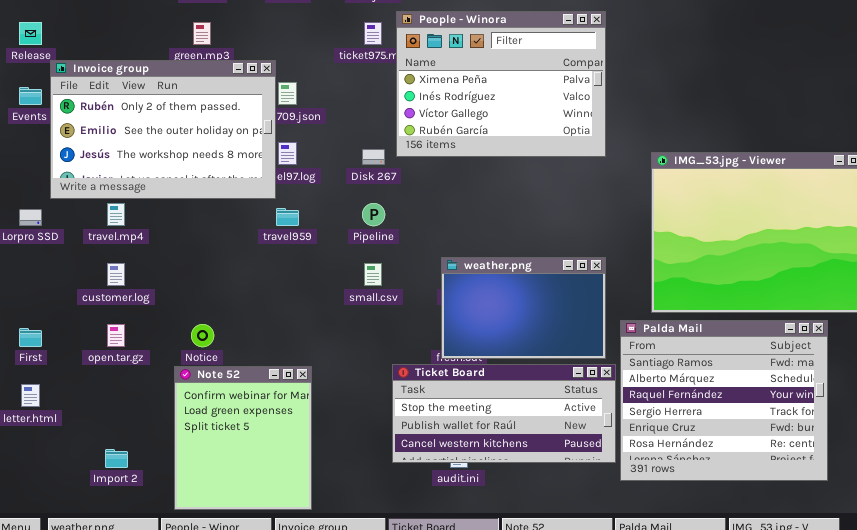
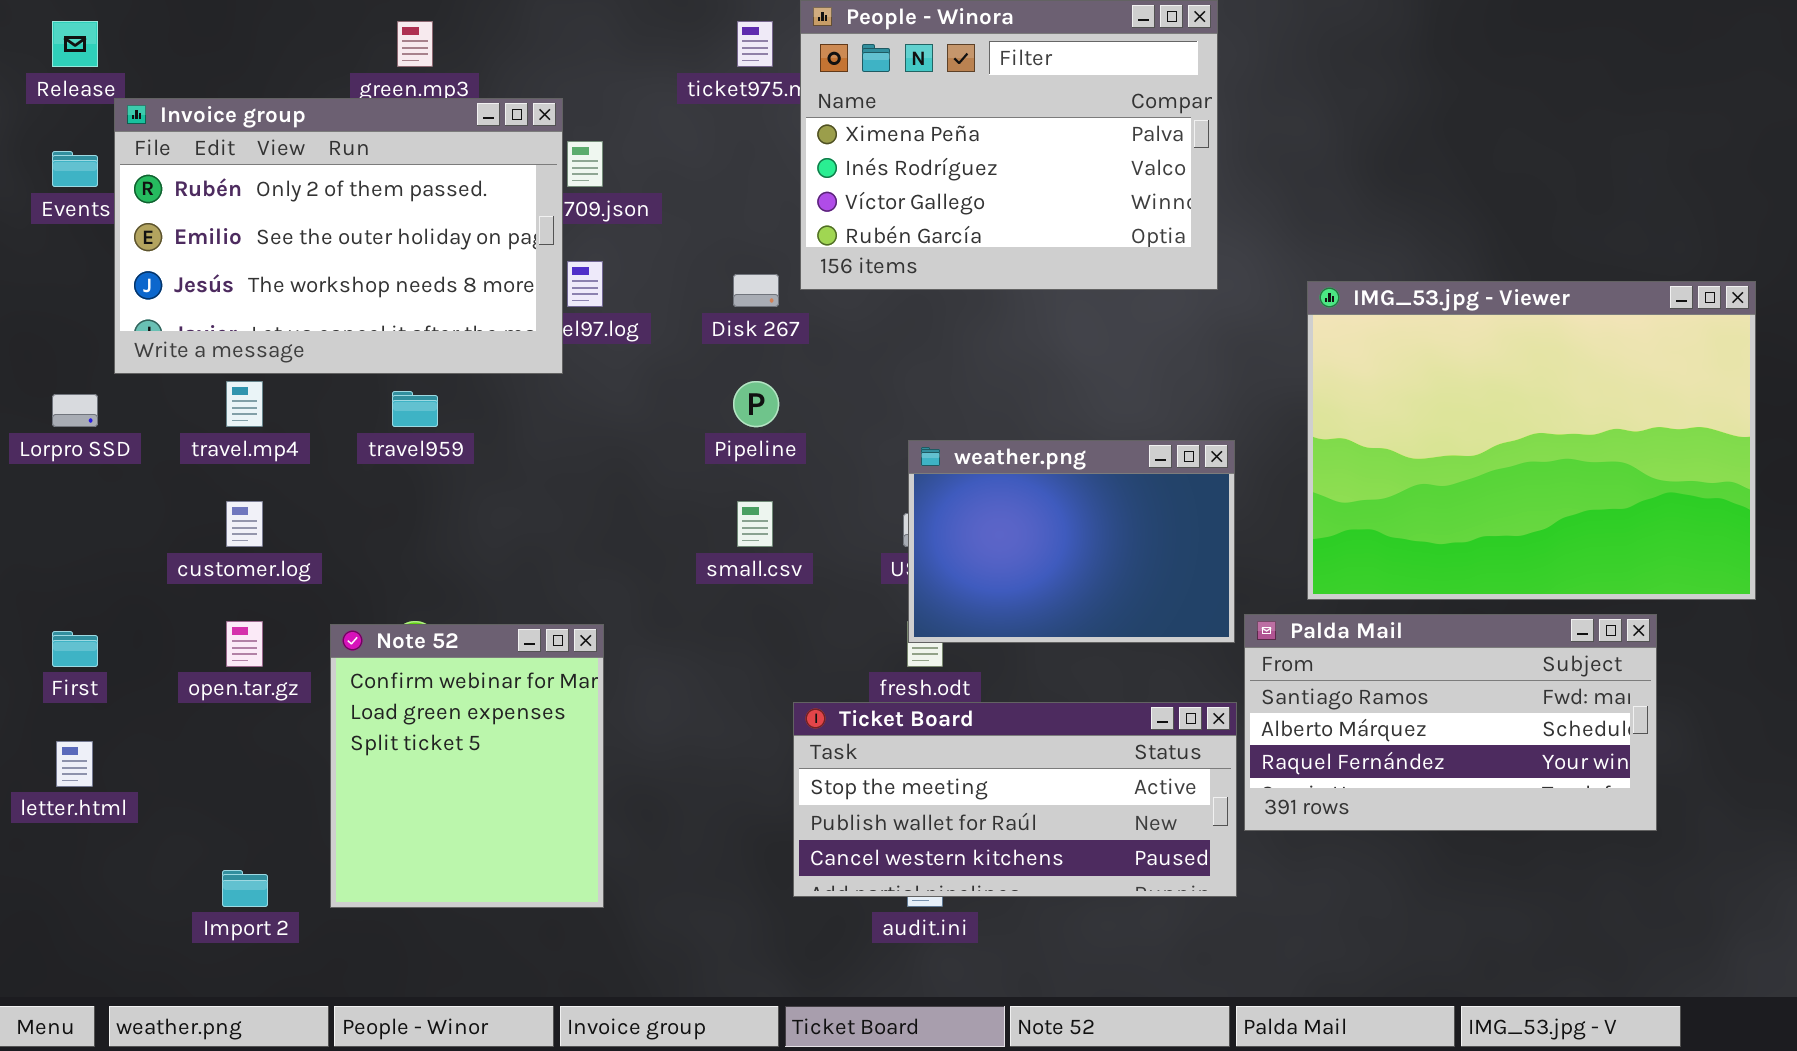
travel959: [276,208,299,226] -> [392,391,438,427], moved
weather.png: [441,257,606,359] -> [908,440,1235,643], moved
Palda Mail: [620,320,828,481] -> [1244,614,1657,831], resized
Note 52: [174,366,312,510] -> [330,624,604,908], moved

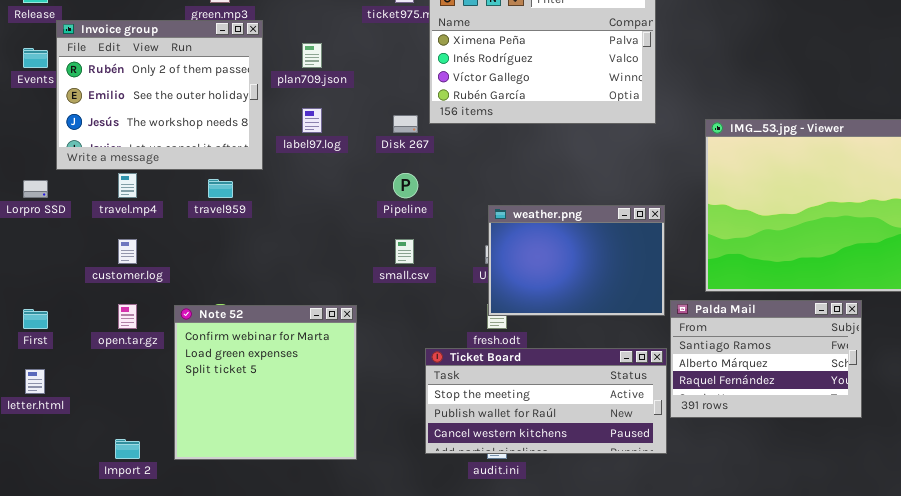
Invoice group: [114,98,563,374] -> [56,20,263,170], resized
Palda Mail: [1244,614,1657,831] -> [670,300,862,418], resized
Note 52: [330,624,604,908] -> [174,305,357,460], resized

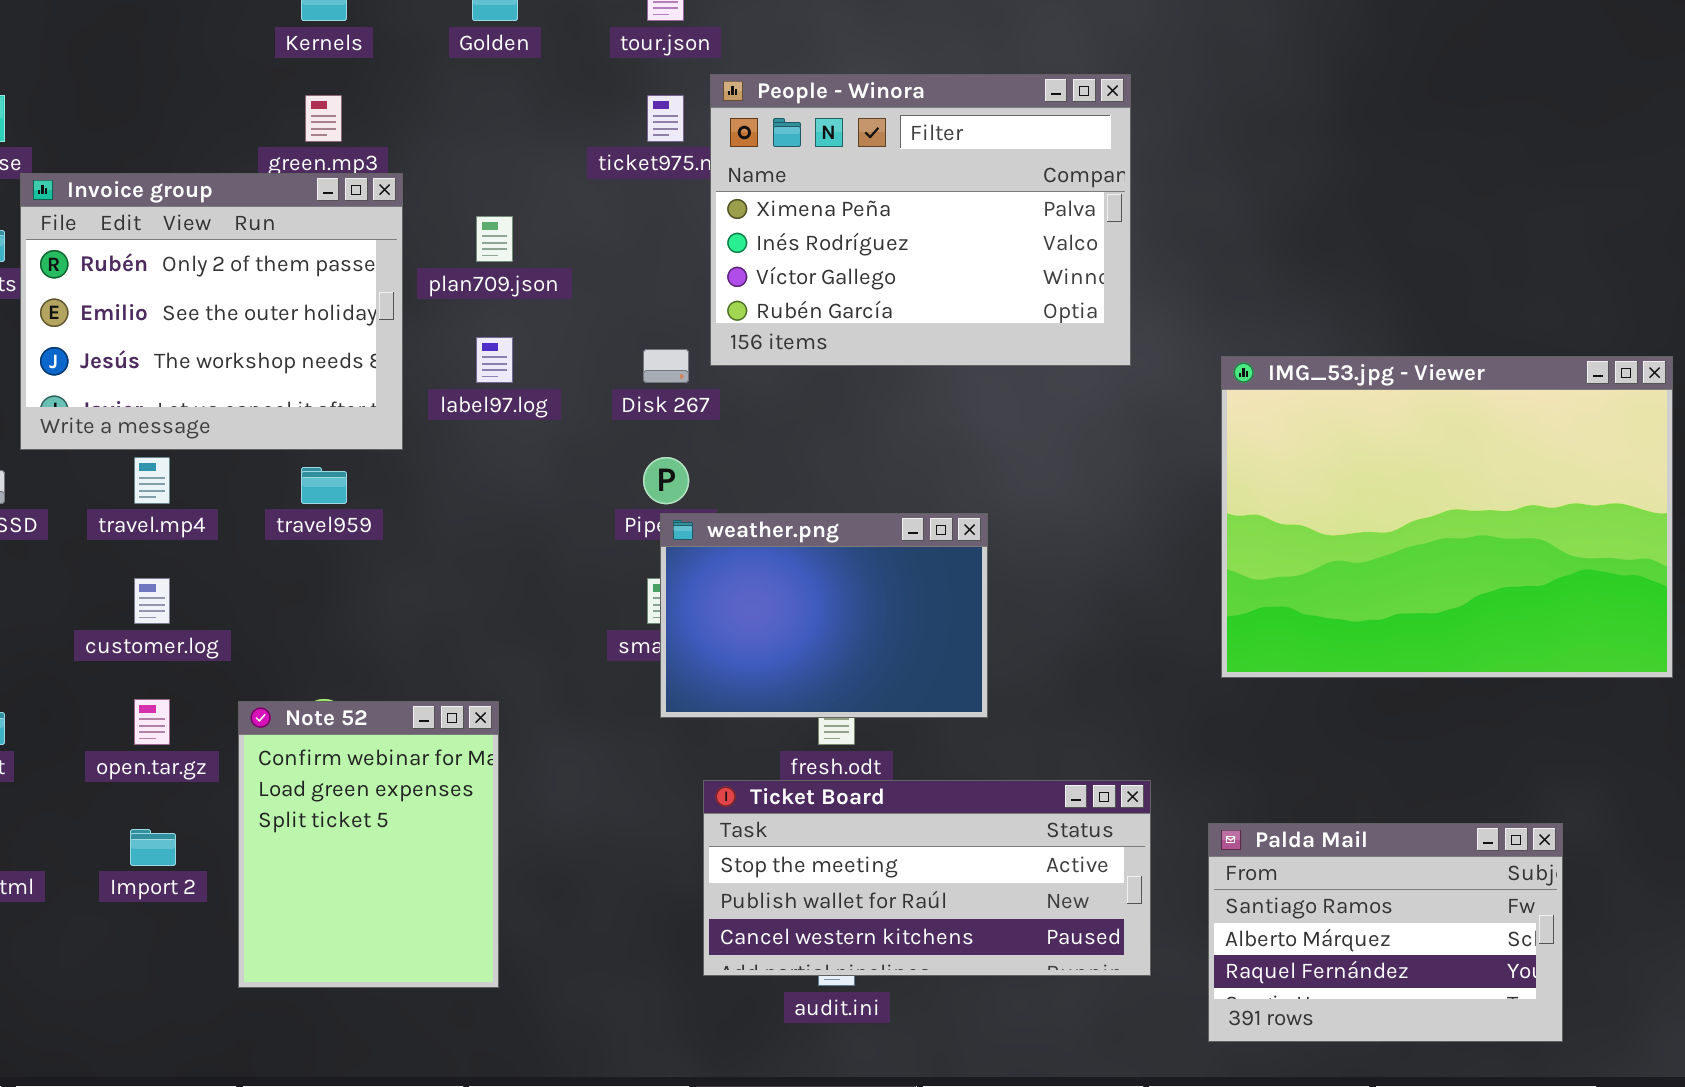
weather.png: [488,205,665,316] -> [660,513,988,718], moved
Palda Mail: [670,300,862,418] -> [1208,823,1563,1042], moved
Note 52: [174,305,357,460] -> [238,701,499,988], resized
Import 2: [115,439,140,459] -> [130,829,176,866], moved

